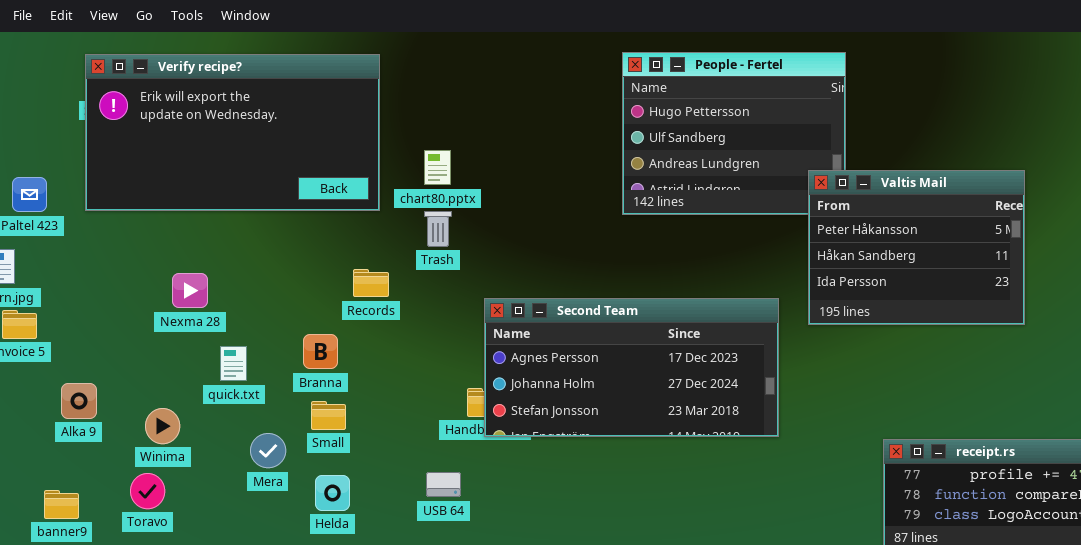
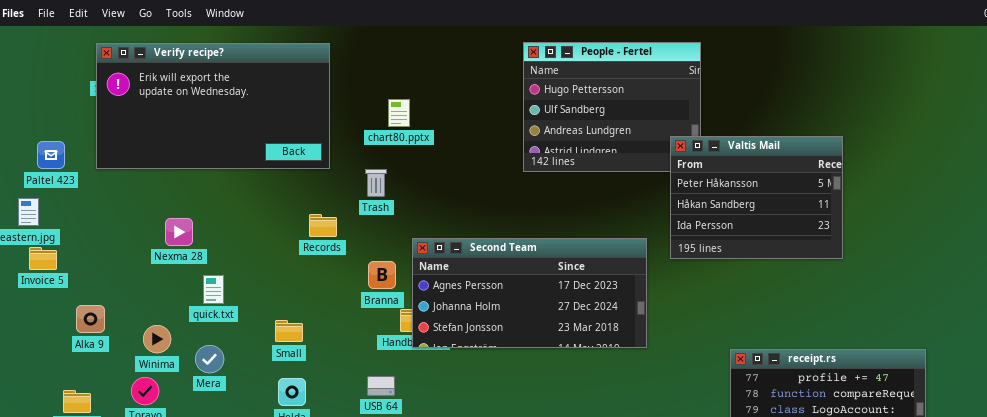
chart80.pptx: [424,150,451,185] -> [388,99,410,127], moved
Branna: [303,334,338,369] -> [368,261,396,289], moved
Mera: [250,433,286,468] -> [195,345,224,373], moved

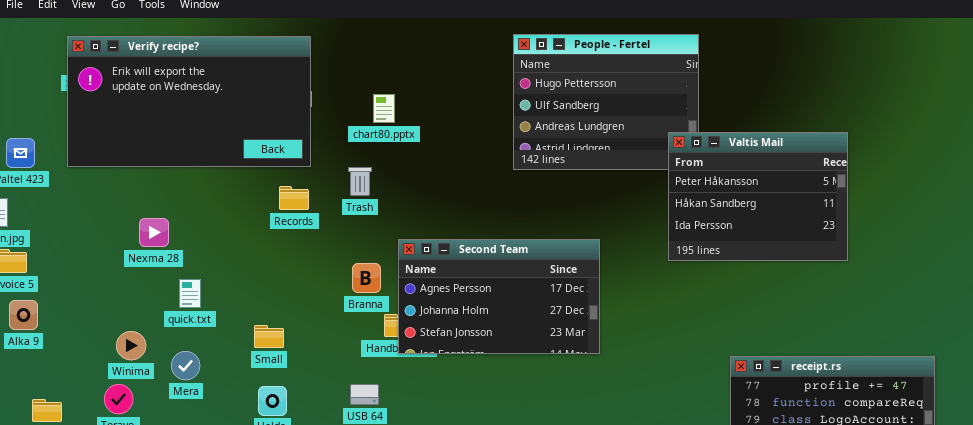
Records: [309,214,337,237] -> [279,186,309,210], moved
Second Team: [412,238,647,348] -> [398,239,600,354], resized
Alka 9: [76,305,105,333] -> [9,300,38,330], moved

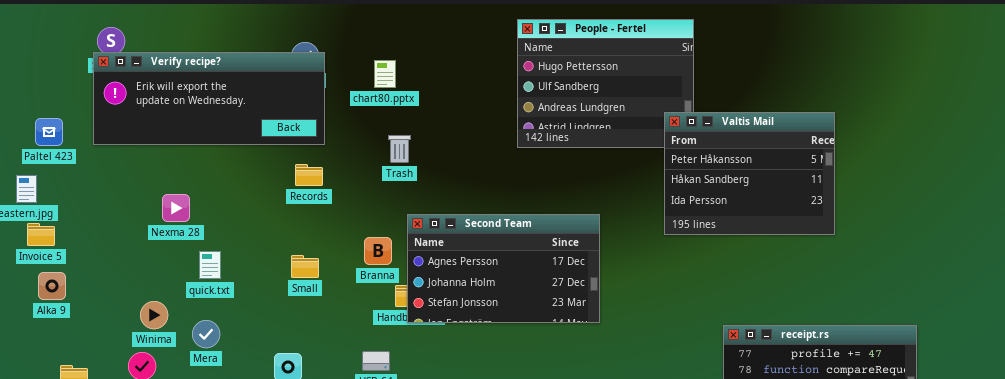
Verify recipe?: [67,36,311,167] -> [93,52,325,145], resized
chart80.pptx: [373,94,395,123] -> [374,60,396,88], moved
Trash: [348,167,372,196] -> [388,135,411,163], moved
Small: [254,325,284,348] -> [291,255,319,278], moved

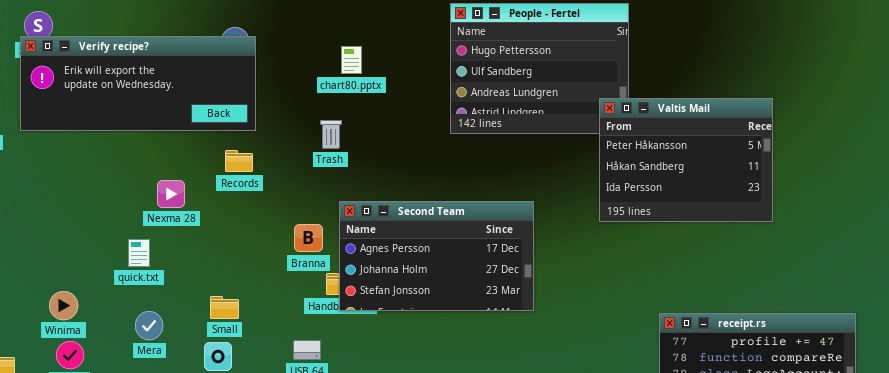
chart80.pptx: [374,60,396,88] -> [341,46,362,74], moved
Nexma 28: [162,194,190,222] -> [157,180,185,208], moved
Small: [291,255,319,278] -> [210,296,239,319], moved
Winima: [140,301,168,329] -> [49,291,78,320], moved
Mera: [192,320,220,348] -> [135,311,163,340], moved

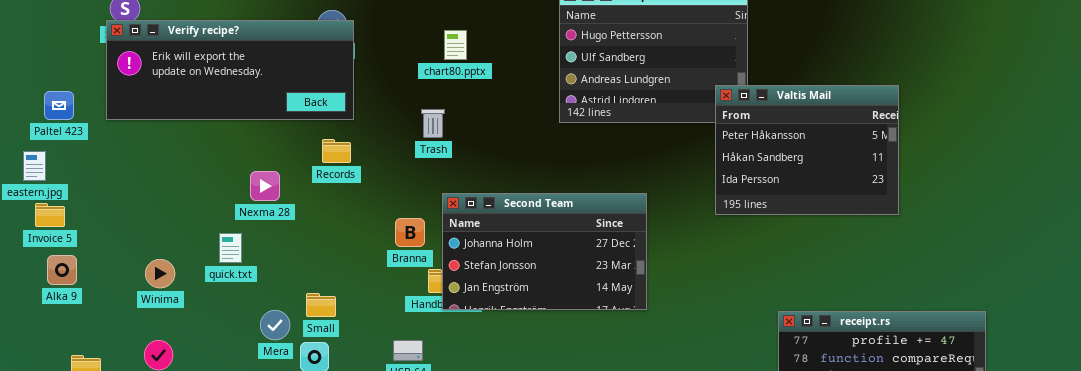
Second Team: [339,201,534,311] -> [442,193,647,310], scrolled down 1 row
Winima: [49,291,78,320] -> [145,259,175,288], moved
Mera: [135,311,163,340] -> [260,310,290,340], moved

